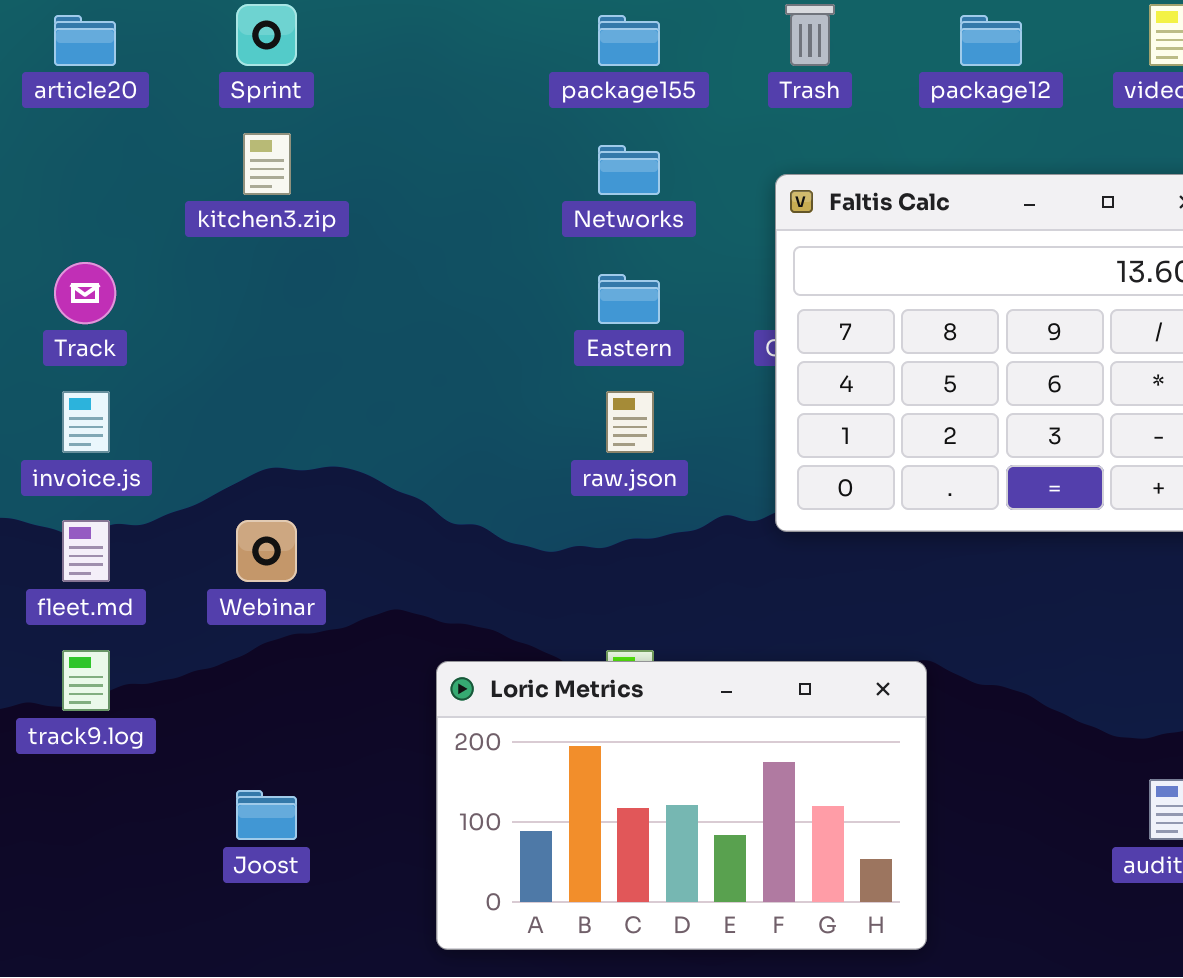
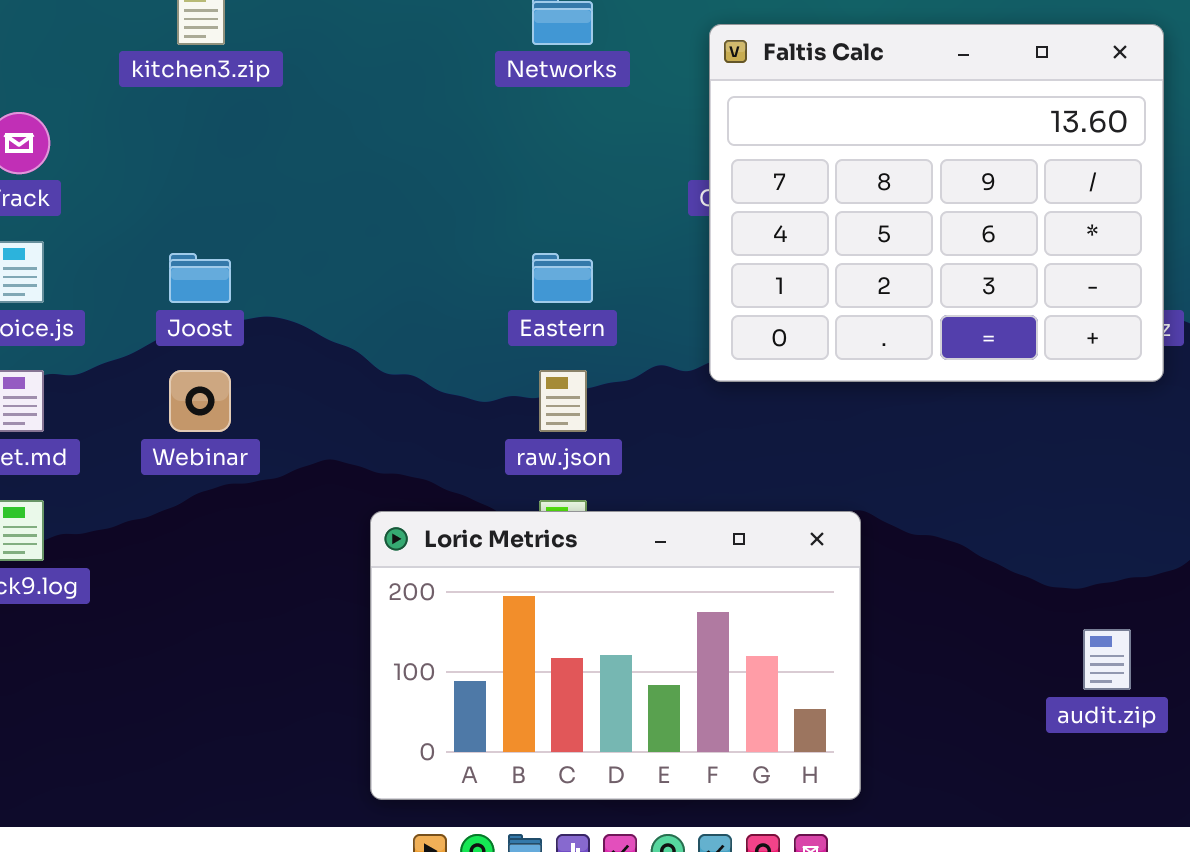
Eastern: [598,274,660,324] -> [532,253,593,303], moved
raw.json: [606,391,654,453] -> [539,370,587,432], moved
Joost: [236,790,297,840] -> [169,253,231,303], moved

